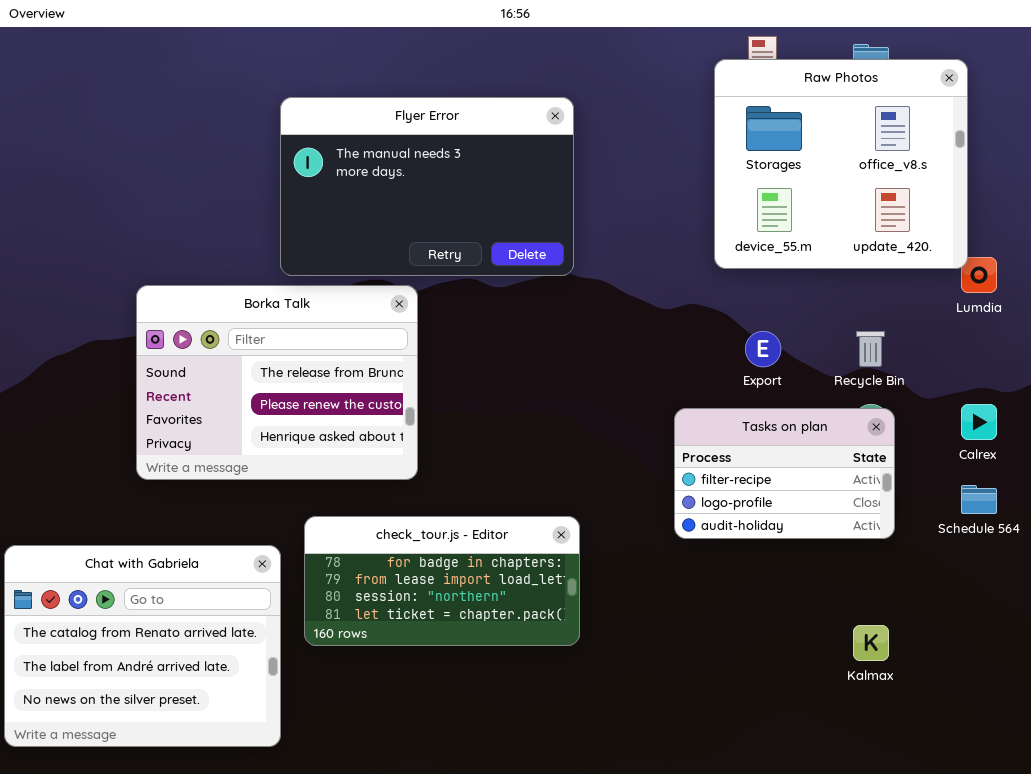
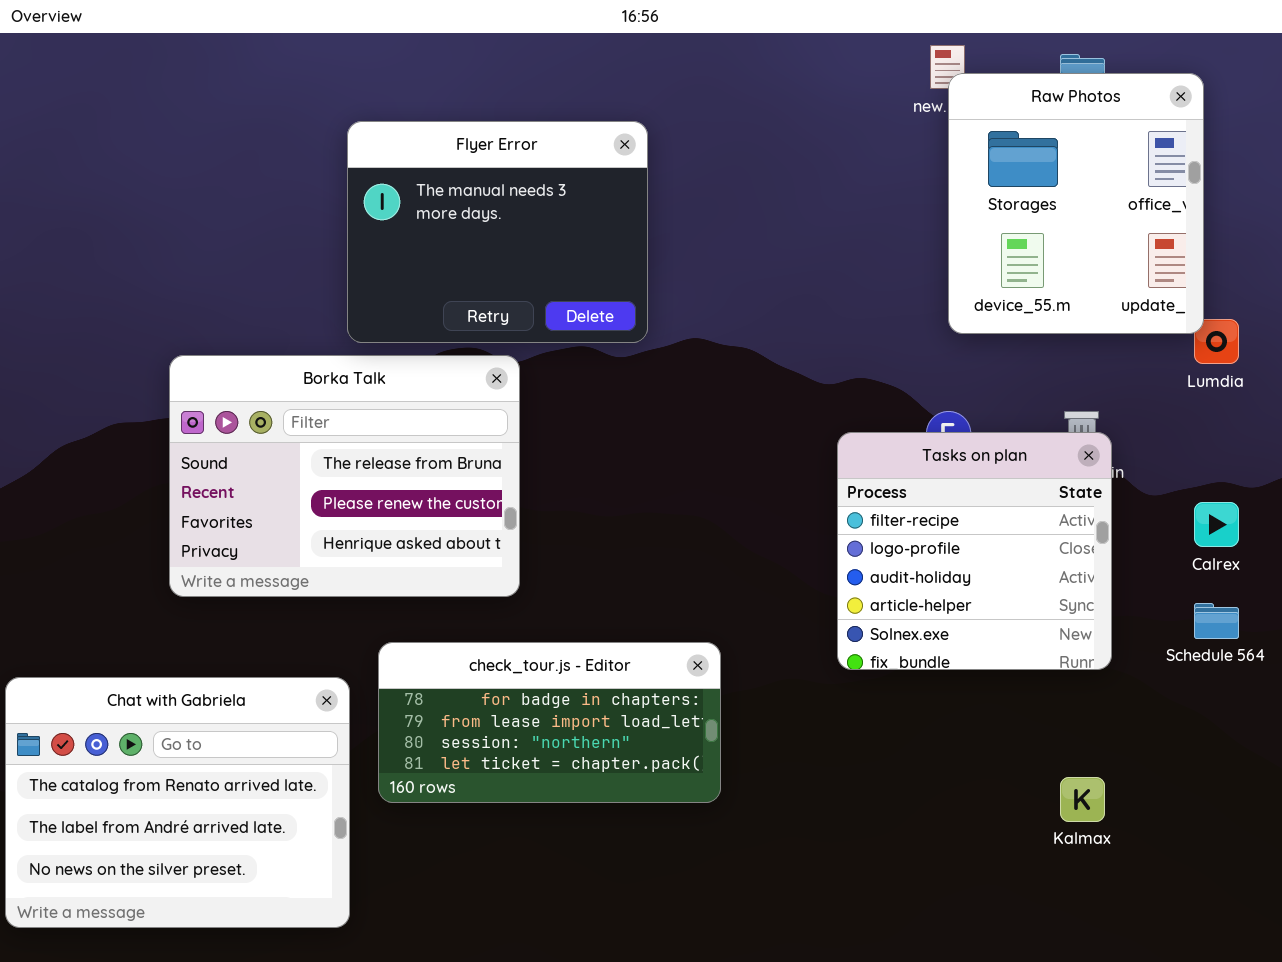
Raw Photos: [714,59,968,269] -> [948,73,1204,334], resized
Flyer Error: [280,97,574,276] -> [347,121,648,343], resized
Tasks on plan: [674,408,895,539] -> [837,432,1112,670], resized

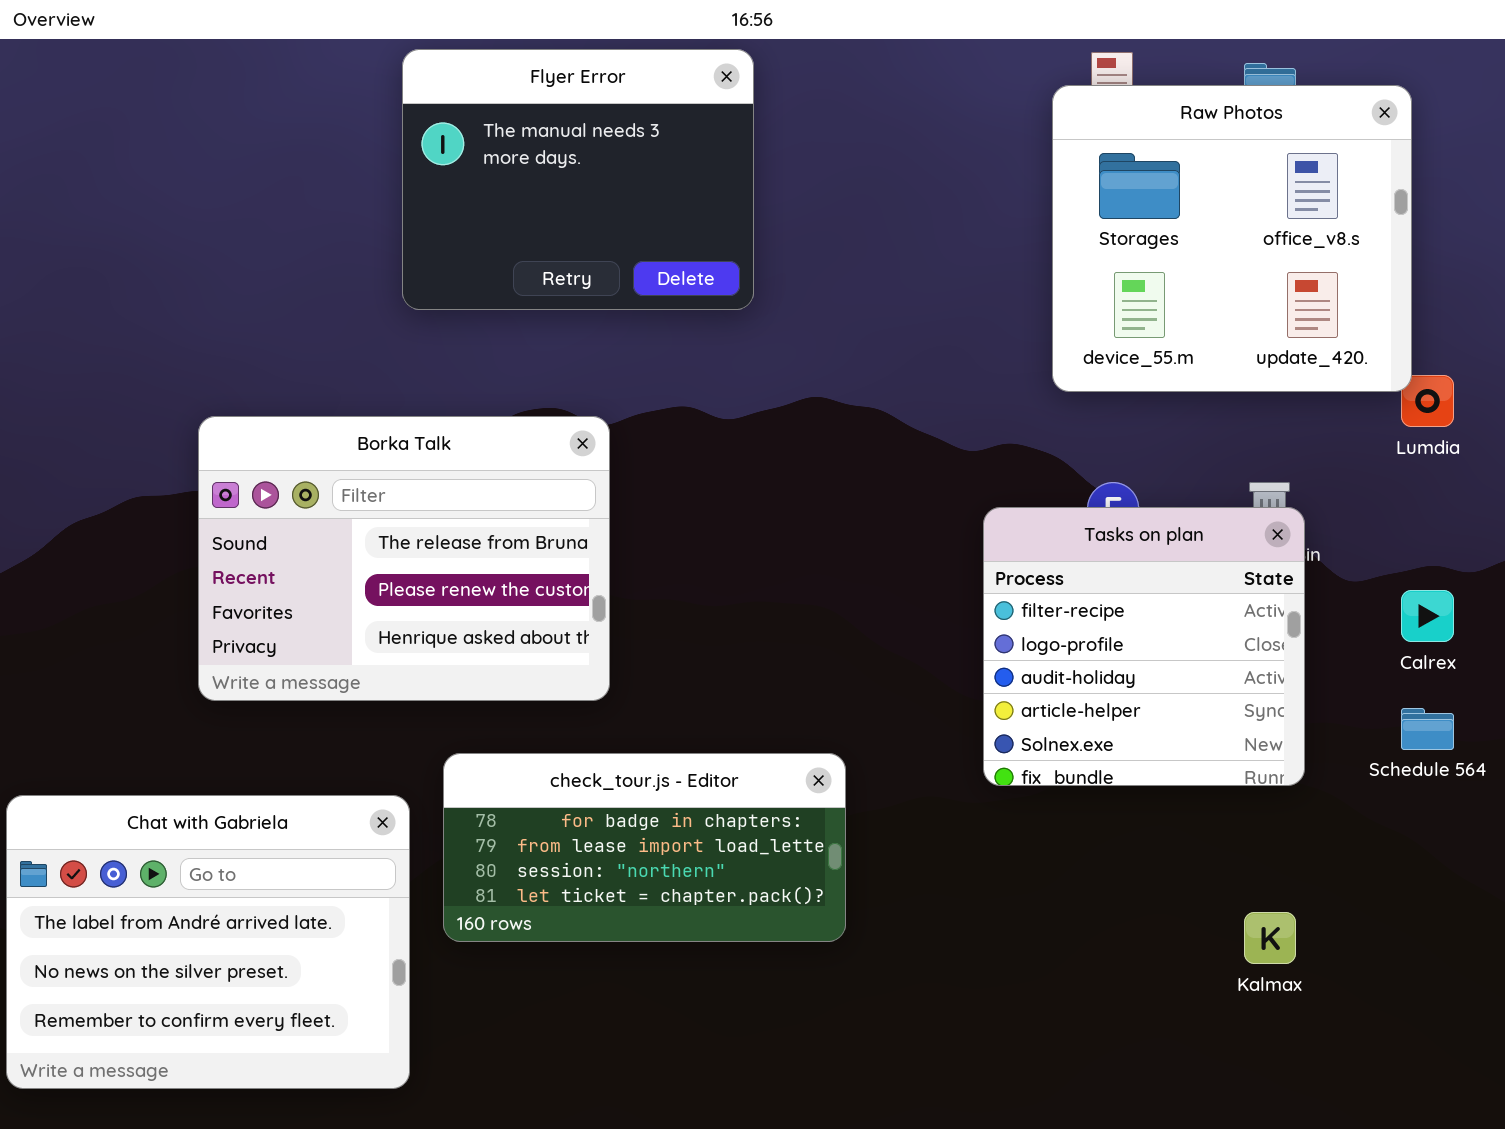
Raw Photos: [948,73,1204,334] -> [1052,85,1412,392], resized
Flyer Error: [347,121,648,343] -> [402,49,754,310], moved
Chat with Gabriela: [5,677,350,928] -> [6,795,410,1089], scrolled down 1 row

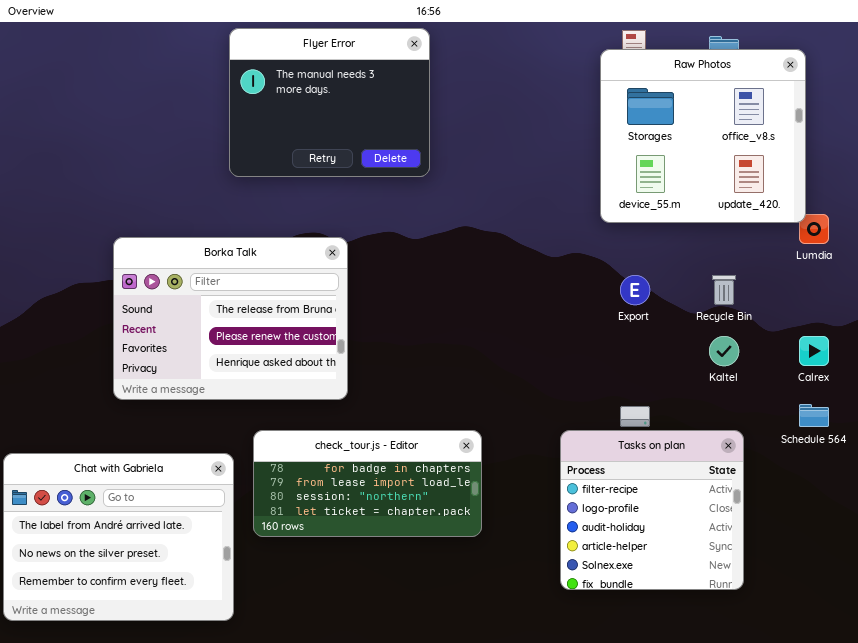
Tasks on plan: [983,507,1305,786] -> [560,430,744,590], moved

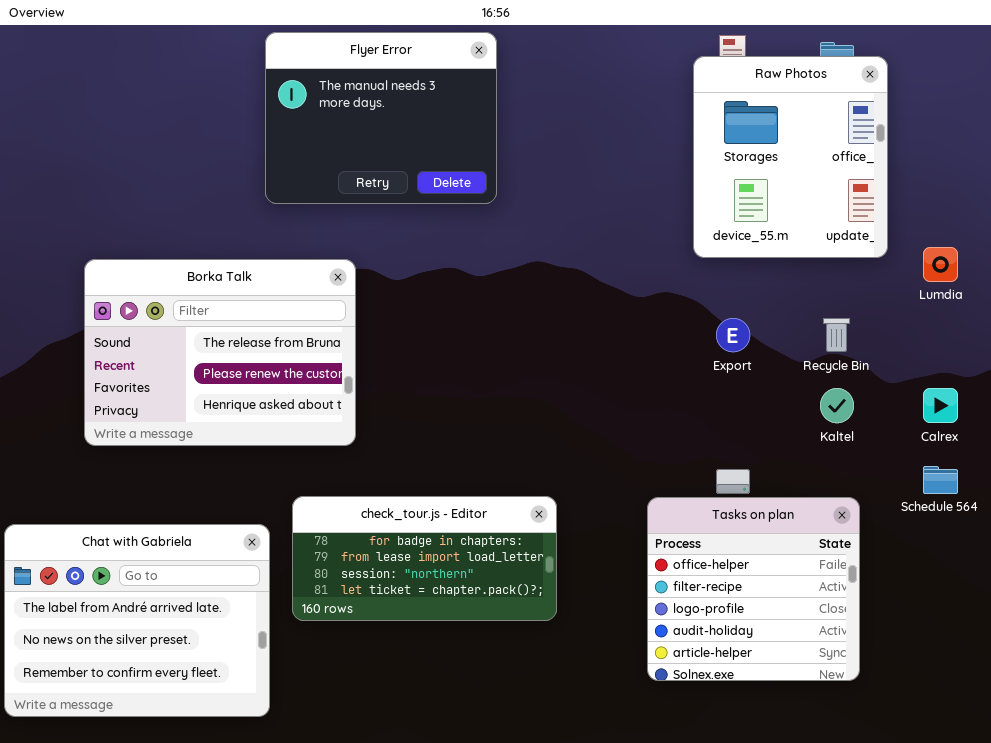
Raw Photos: [600,49,806,223] -> [693,56,888,258], resized
Borka Talk: [113,237,348,400] -> [84,259,356,446], moved
Tasks on plan: [560,430,744,590] -> [647,497,860,681], scrolled up 1 row

